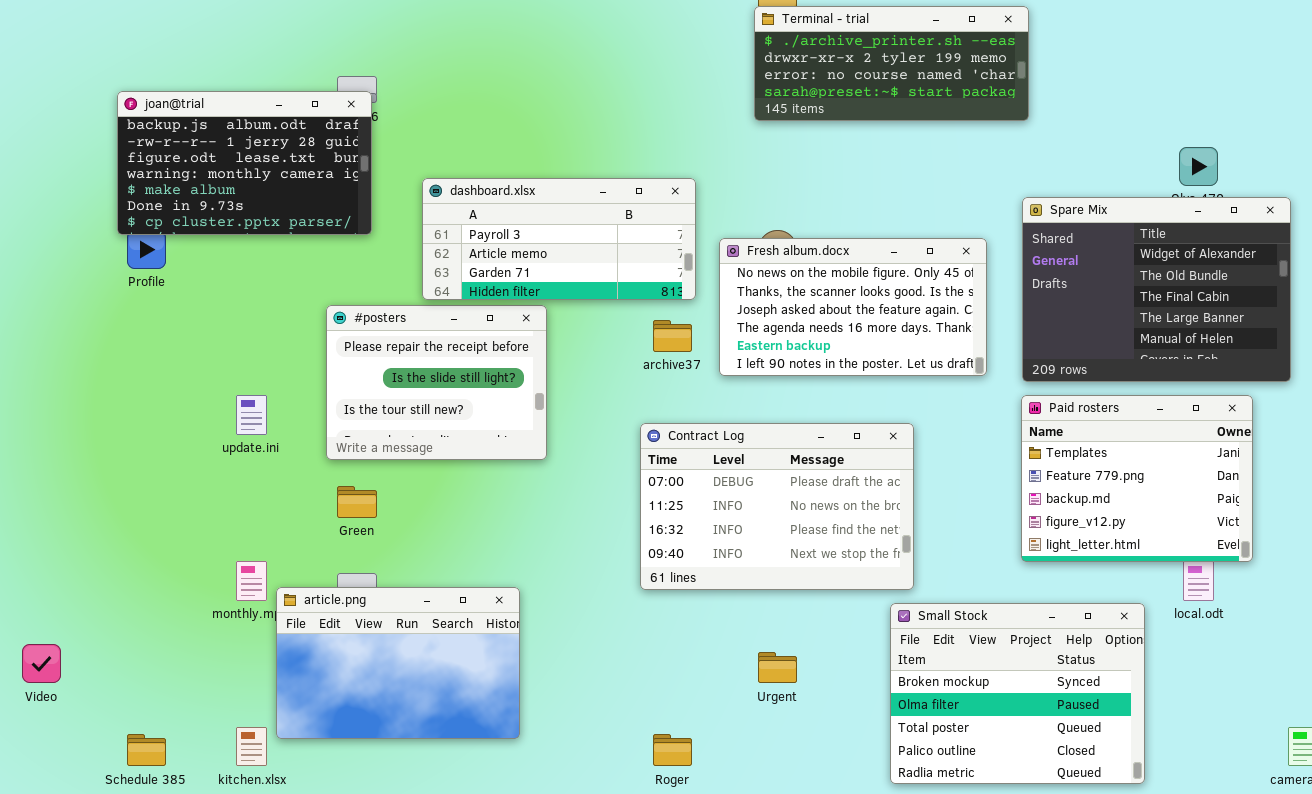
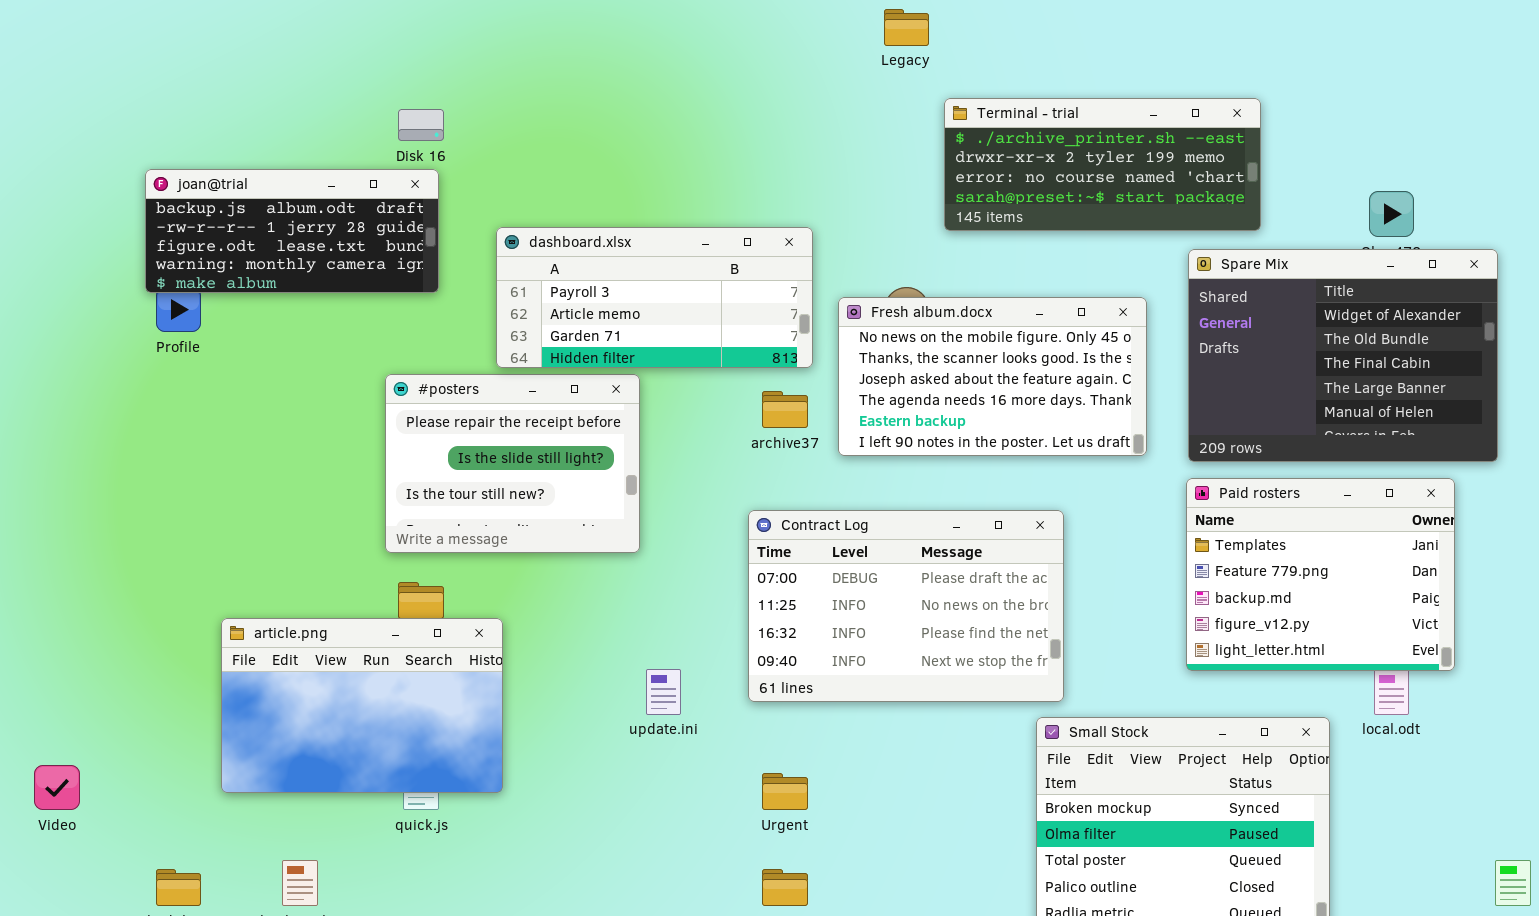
Terminal - trial: [754,6,1029,121] -> [944,98,1261,231], moved
joan@trial: [117,91,372,235] -> [145,169,439,293], resized
update.ini: [236,395,267,435] -> [646,669,681,715], moved
article.png: [276,587,520,739] -> [221,618,503,793], moved
Urgent: [758,652,797,683] -> [762,773,808,810], moved

